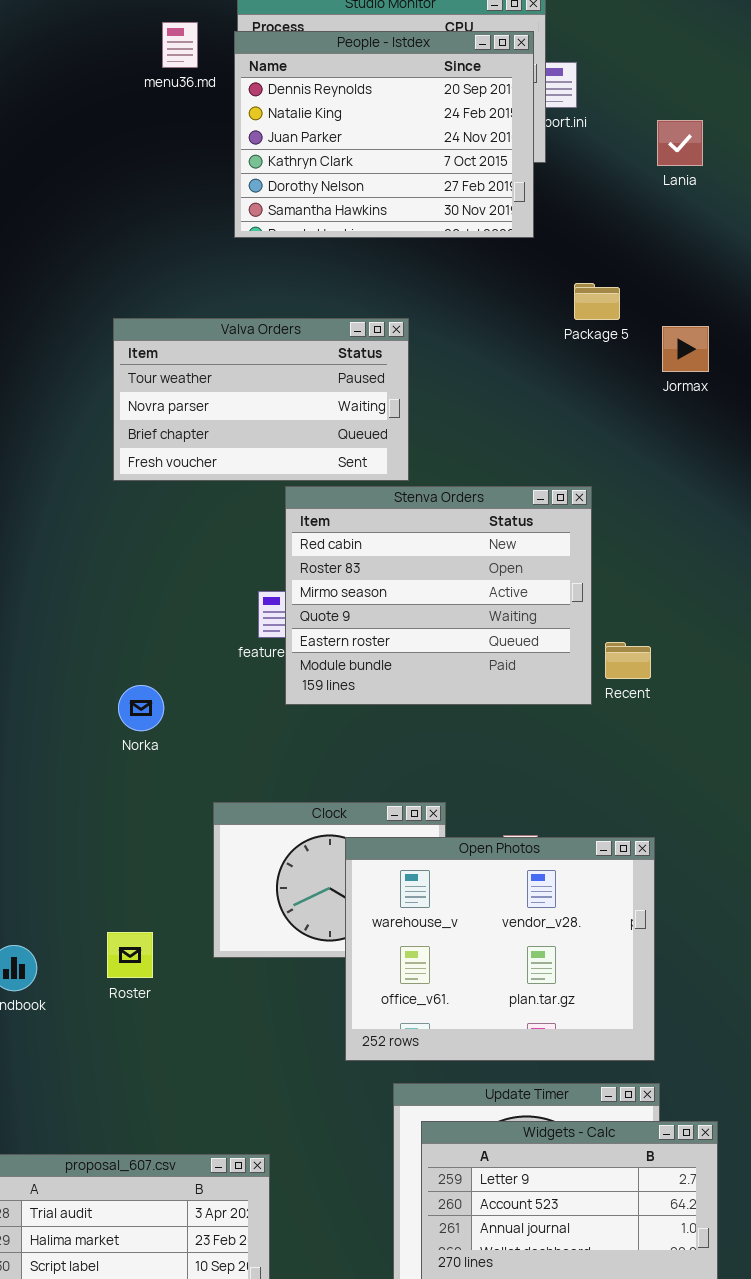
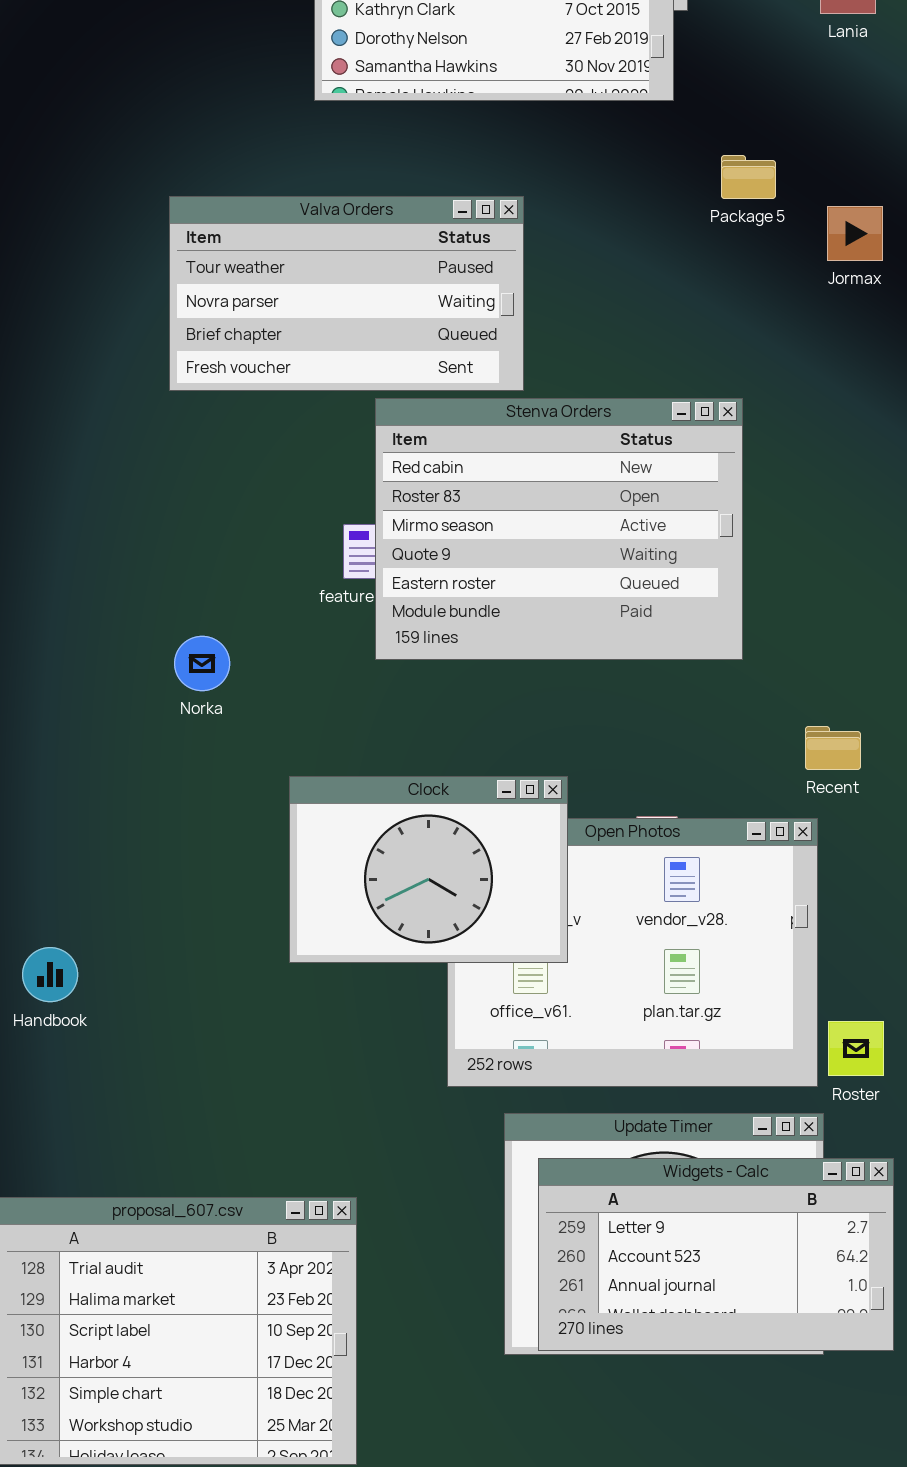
Recent: [605,642,651,679] -> [805,726,861,770], moved
Clock: [213,802,446,958] -> [289,776,568,963], raised
Roster: [107,932,153,978] -> [828,1021,884,1076], moved

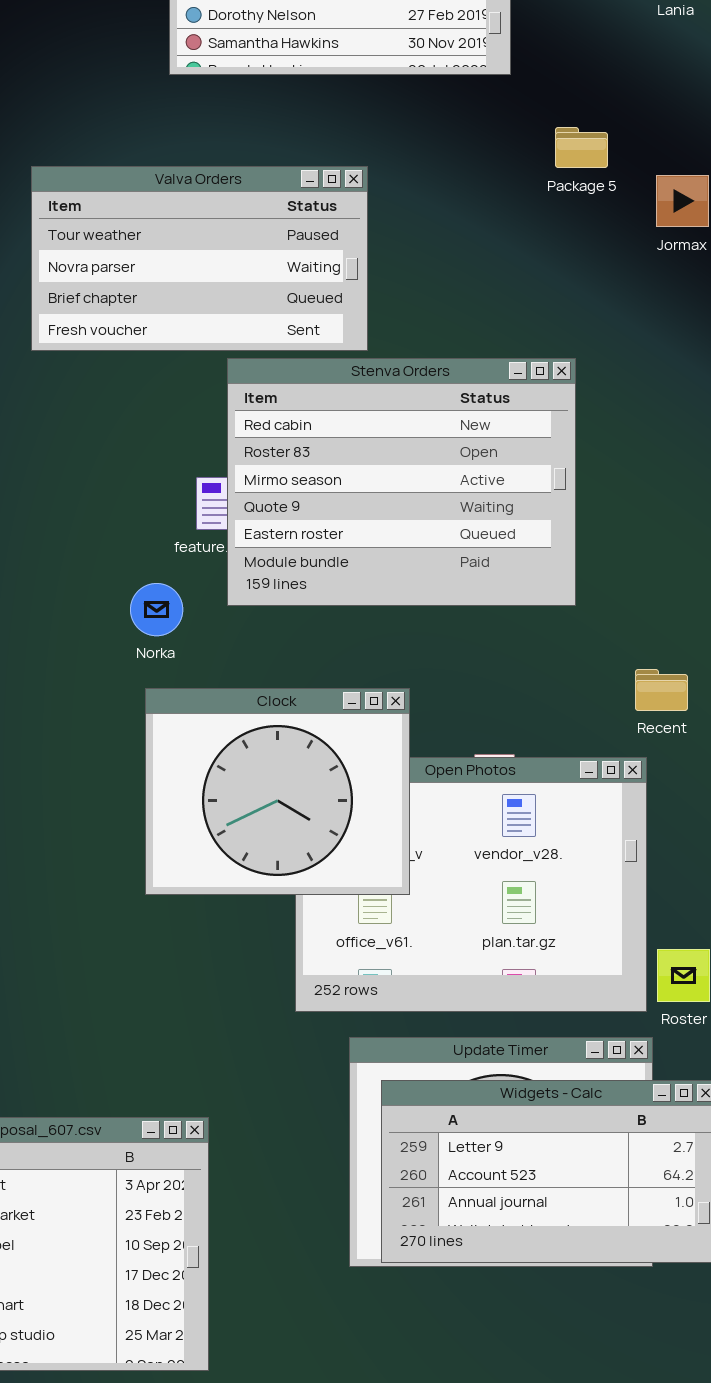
Norka: [174,636,230,691] -> [130,583,183,636], moved
Clock: [289,776,568,963] -> [145,688,410,895], resized

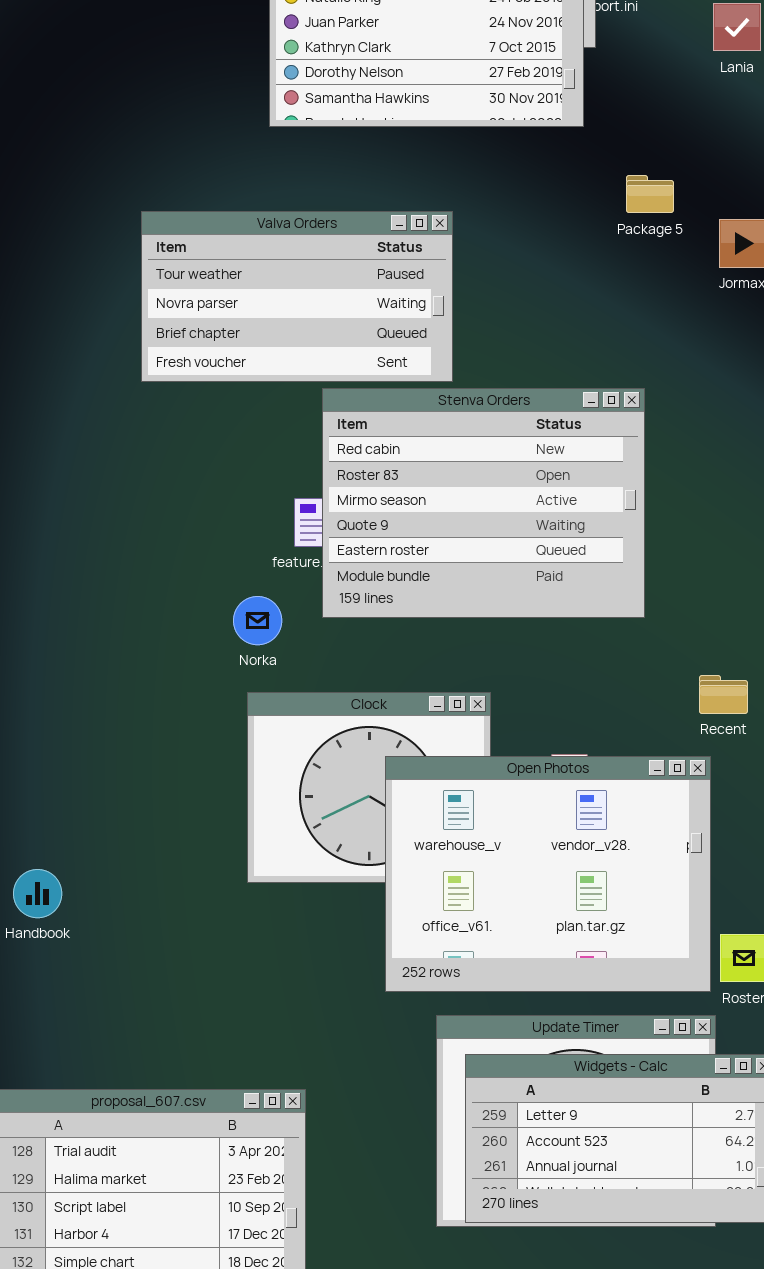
Open Photos: [295,757,647,1012] -> [385,756,711,992], raised

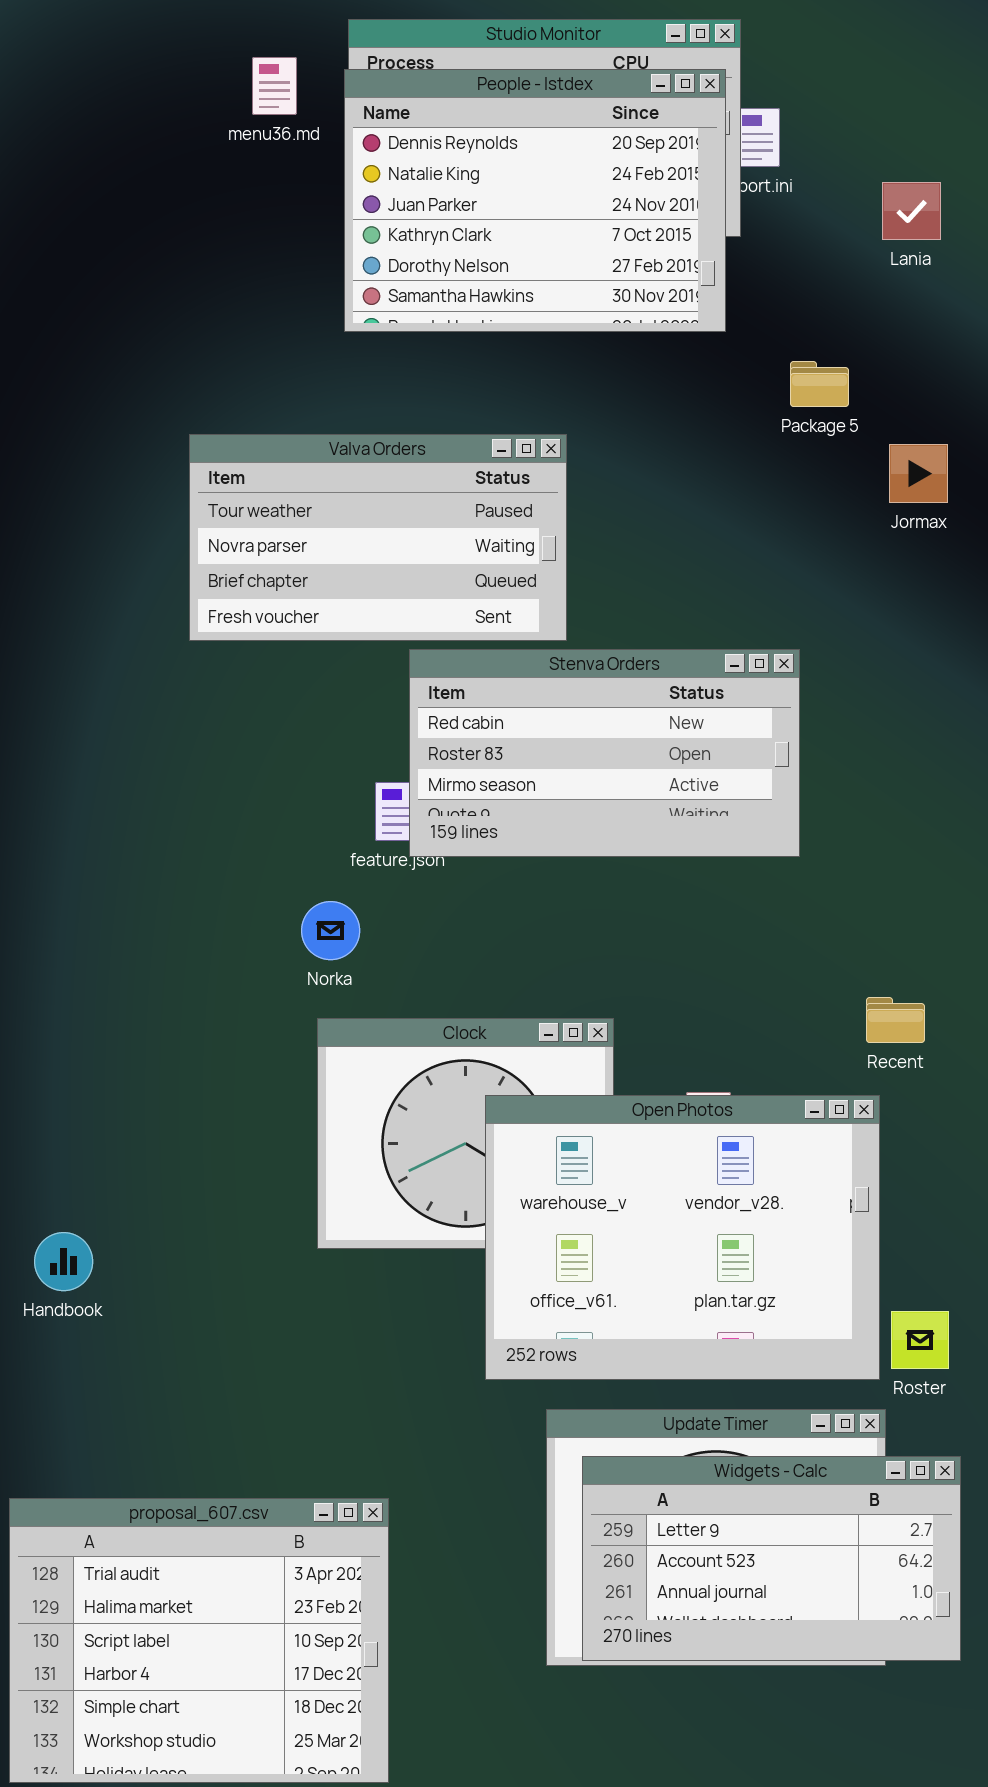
Package 5: [626,175,674,213] -> [790,361,849,407], moved
Stenva Orders: [322,388,645,618] -> [409,649,800,857], resized

